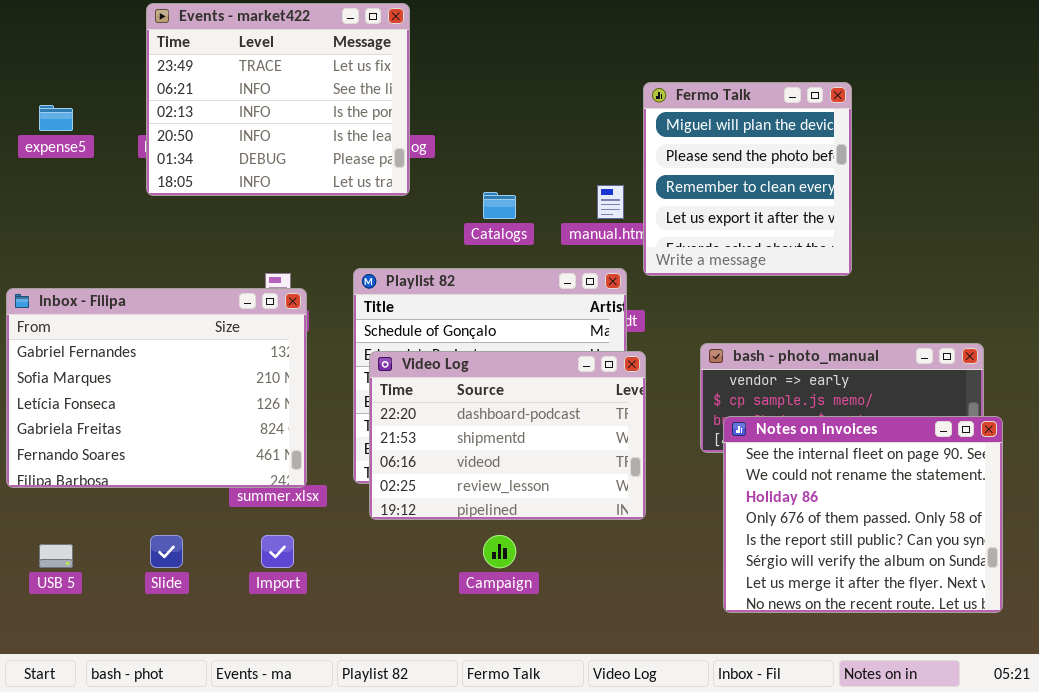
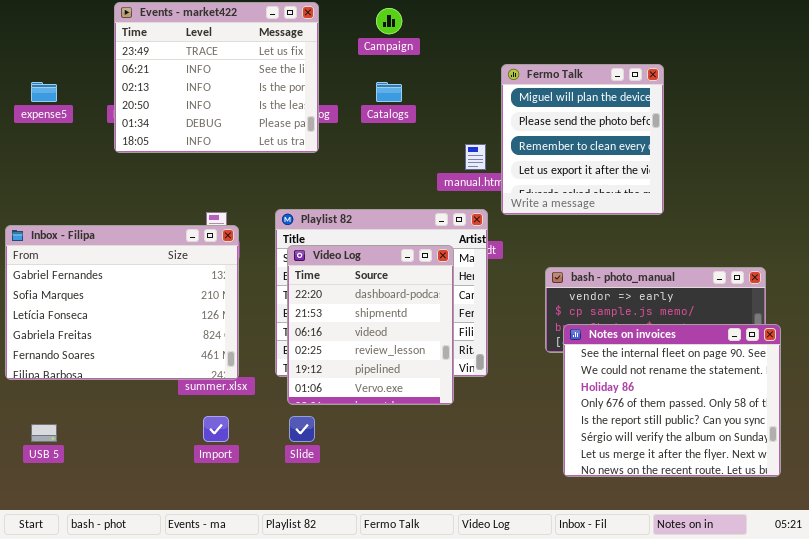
Catalogs: [483,192,516,219] -> [376,82,402,102], moved
Video Log: [369,351,646,520] -> [287,245,454,405], resized
Slide: [150,535,183,568] -> [289,416,315,442], moved
Campaign: [483,535,516,568] -> [376,8,402,34], moved

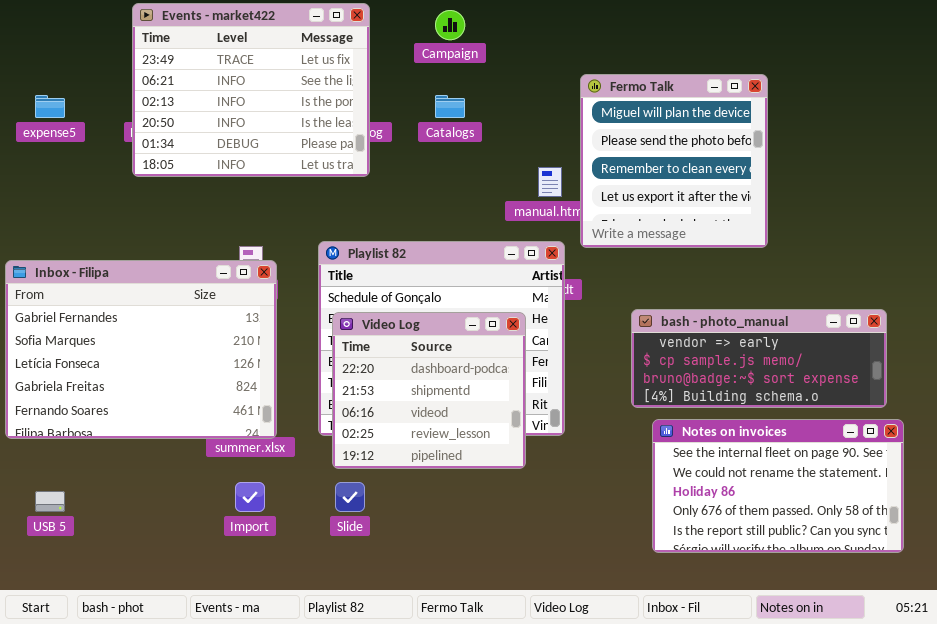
Video Log: [287,245,454,405] -> [332,312,526,469], resized
Notes on invoices: [563,324,781,477] -> [652,419,904,553], resized

